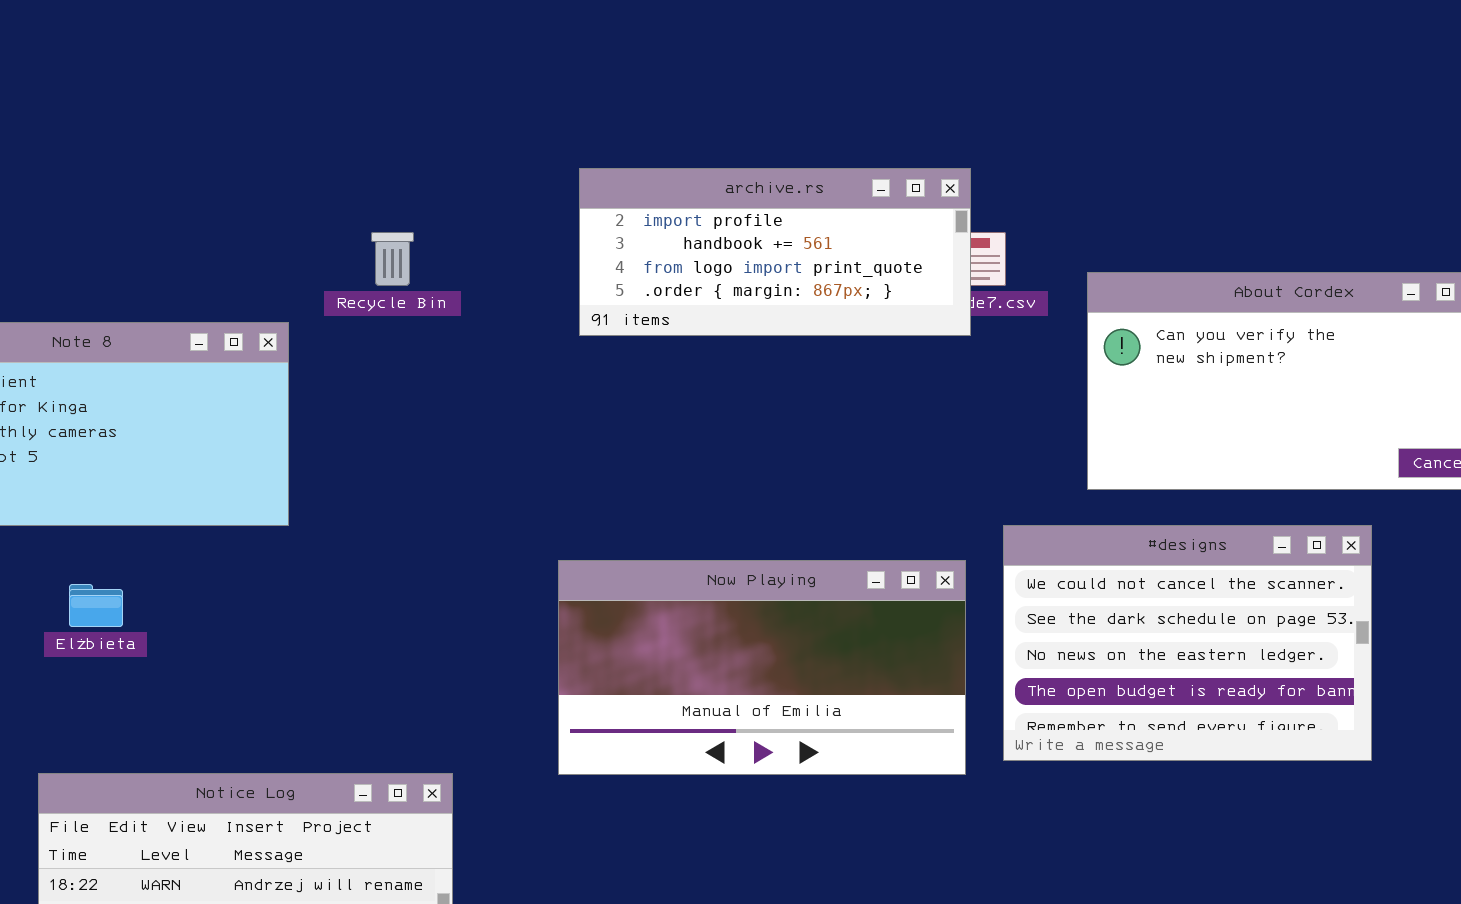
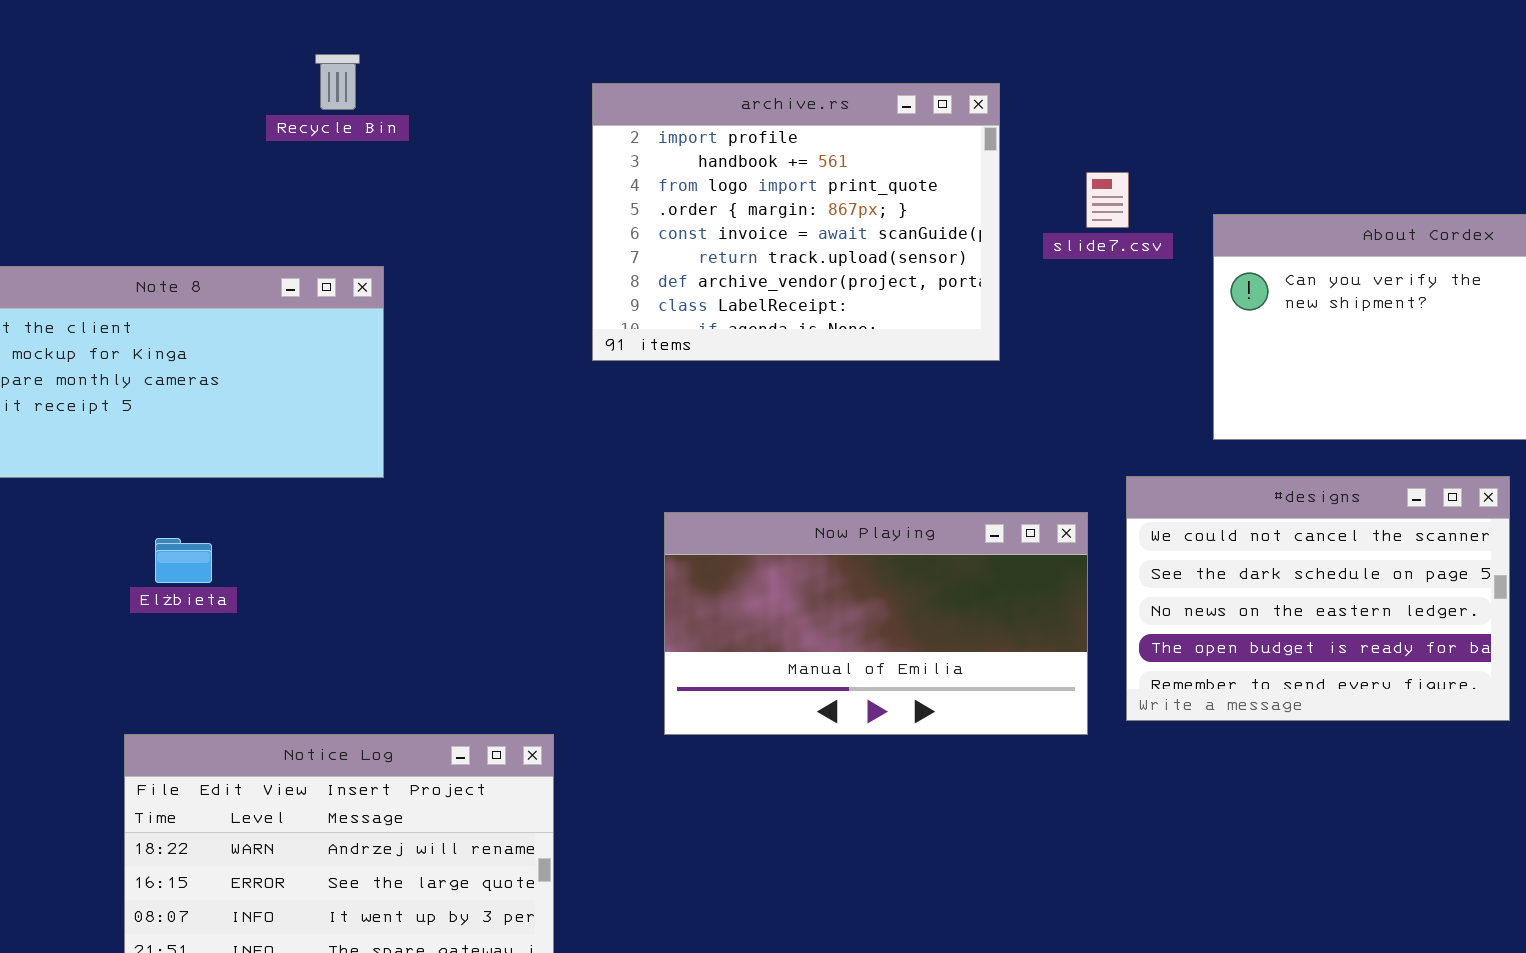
archive.rs: [579,168,971,336] -> [592,83,1000,361], moved, resized
Recycle Bin: [371,232,414,286] -> [315,54,360,110], moved

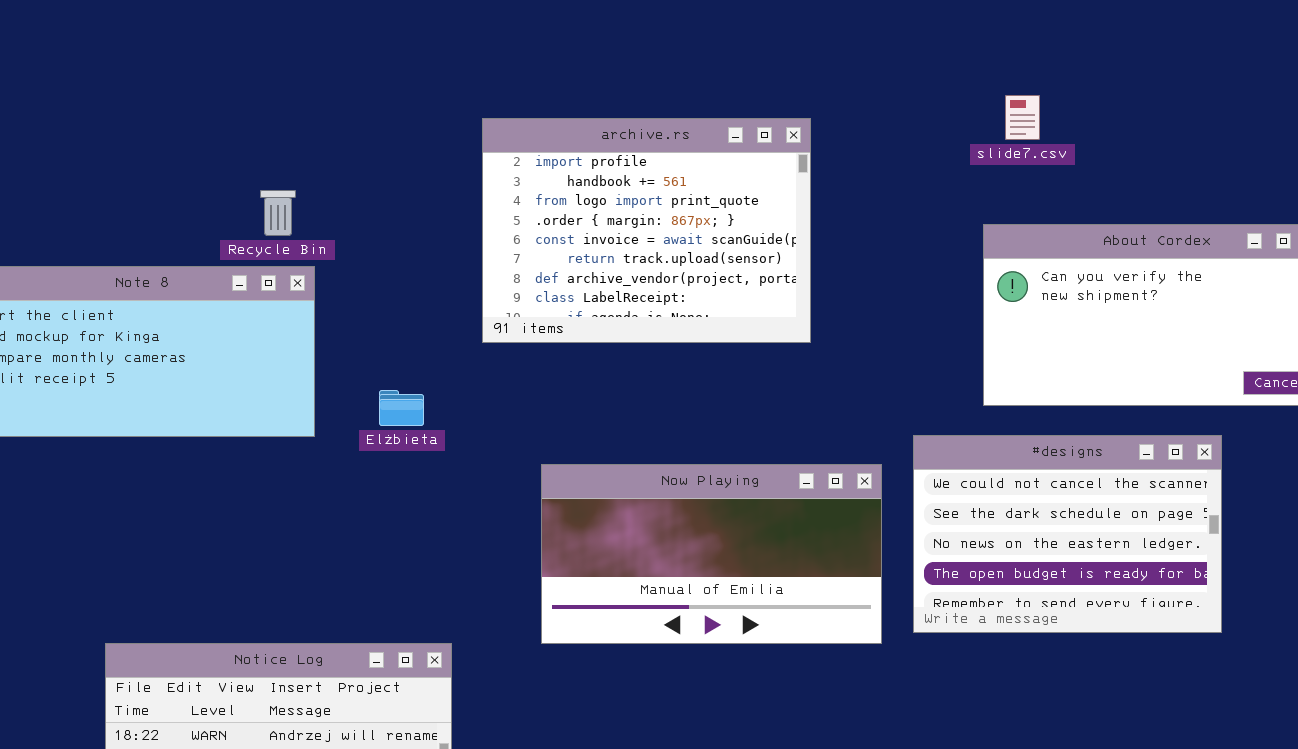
Recycle Bin: [315,54,360,110] -> [260,190,296,236], moved
slide7.csv: [1086,172,1129,228] -> [1005,95,1040,140], moved
Elżbieta: [155,538,212,583] -> [379,390,424,426], moved

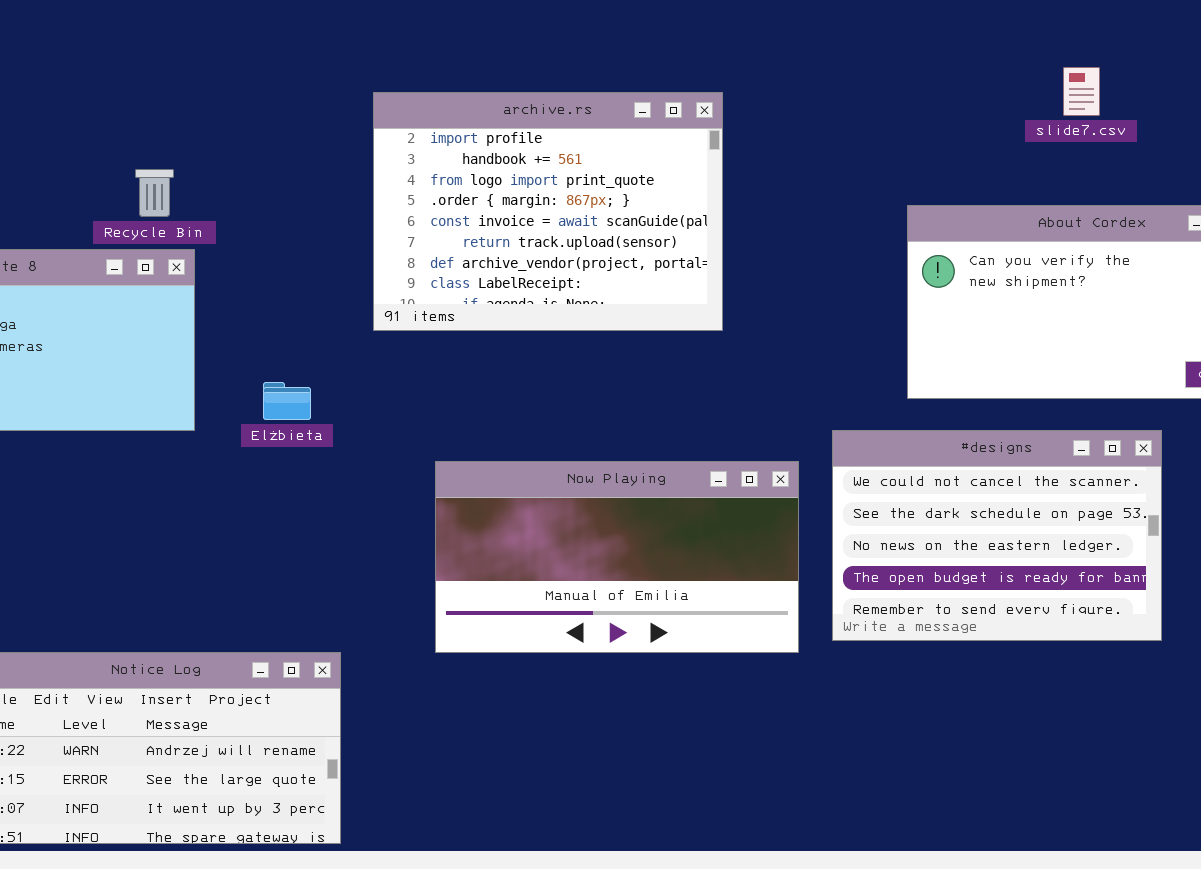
slide7.csv: [1005,95,1040,140] -> [1063,67,1100,116], moved

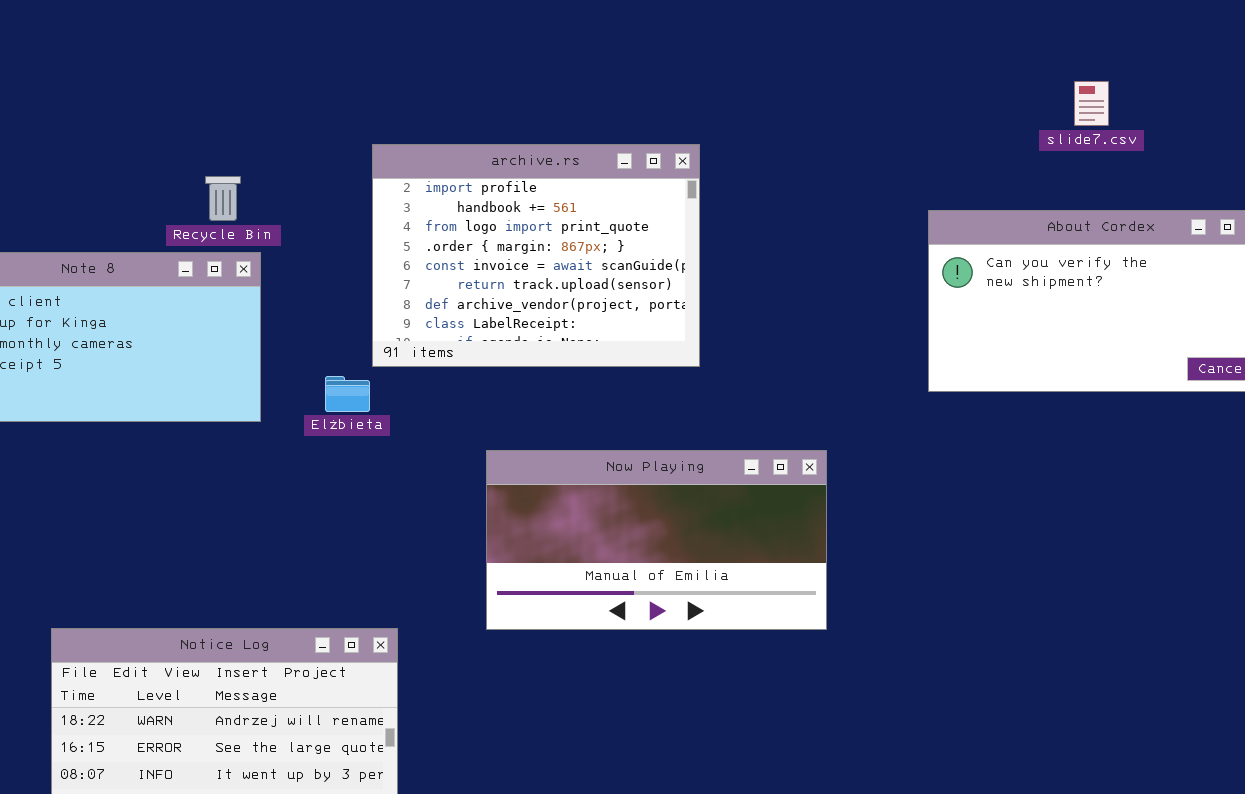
archive.rs: [373,92,723,331] -> [372,144,700,367], moved
#designs: [832,430,1162,641] -> none, closed

